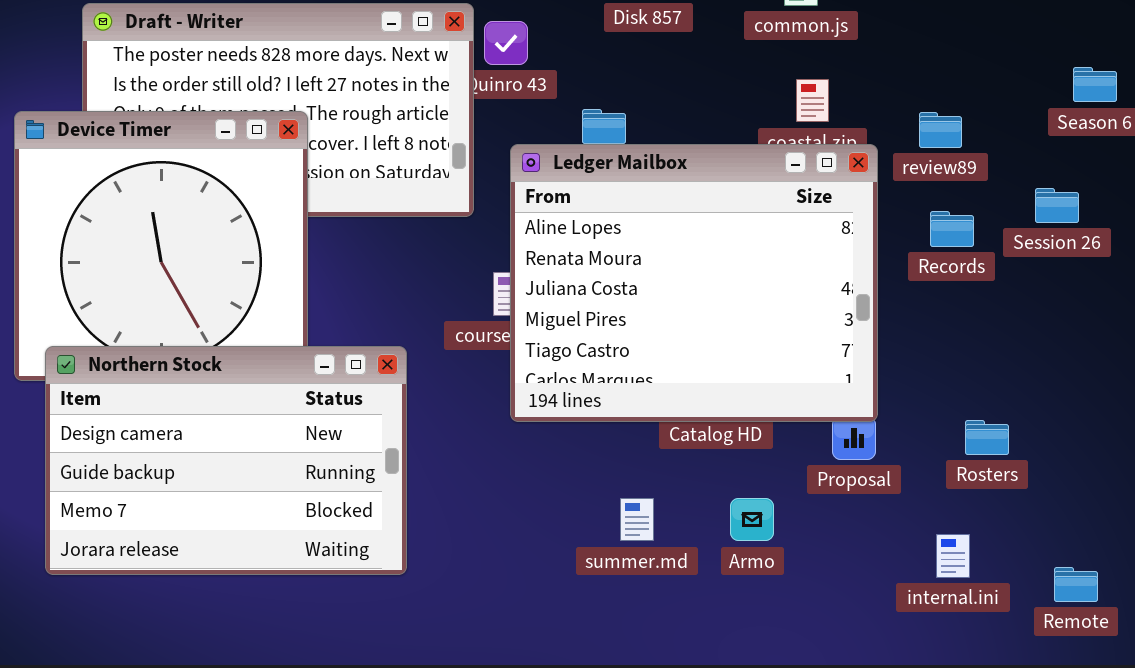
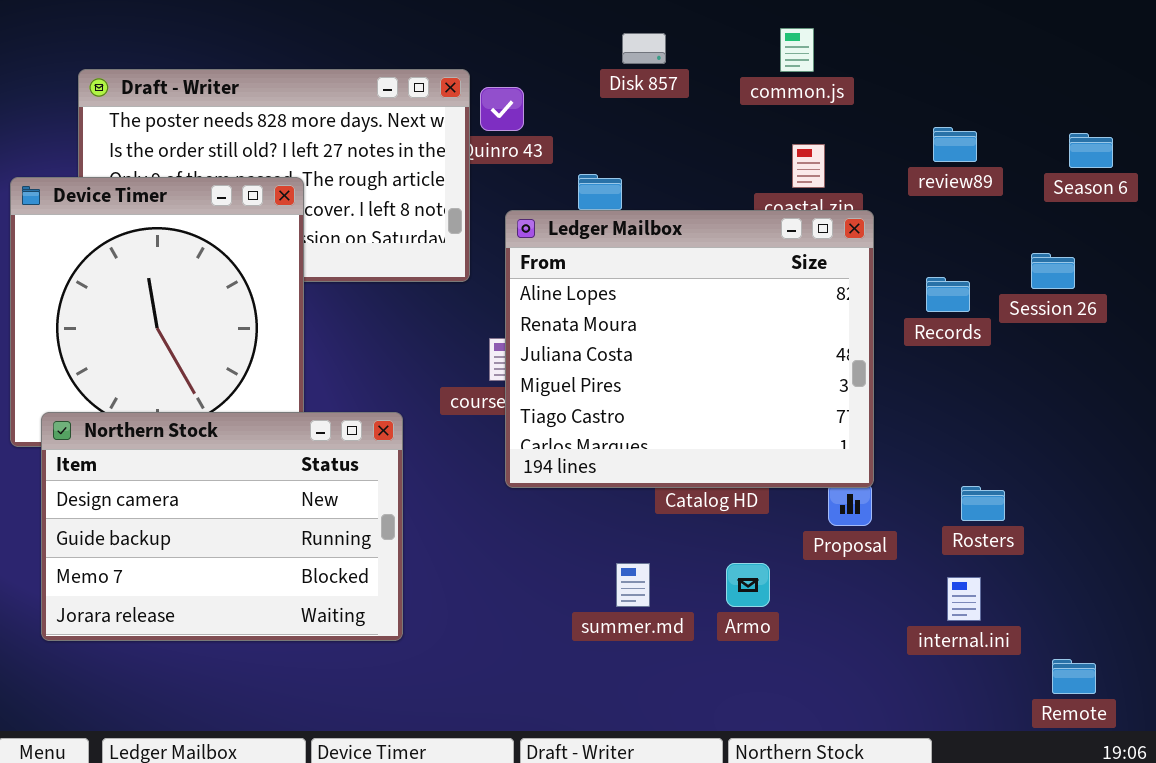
review89: [919,112,962,148] -> [933,127,977,162], moved
internal.ini: [936,534,970,578] -> [947,577,981,621], moved
Remote: [1054,567,1098,602] -> [1052,659,1096,694], moved

